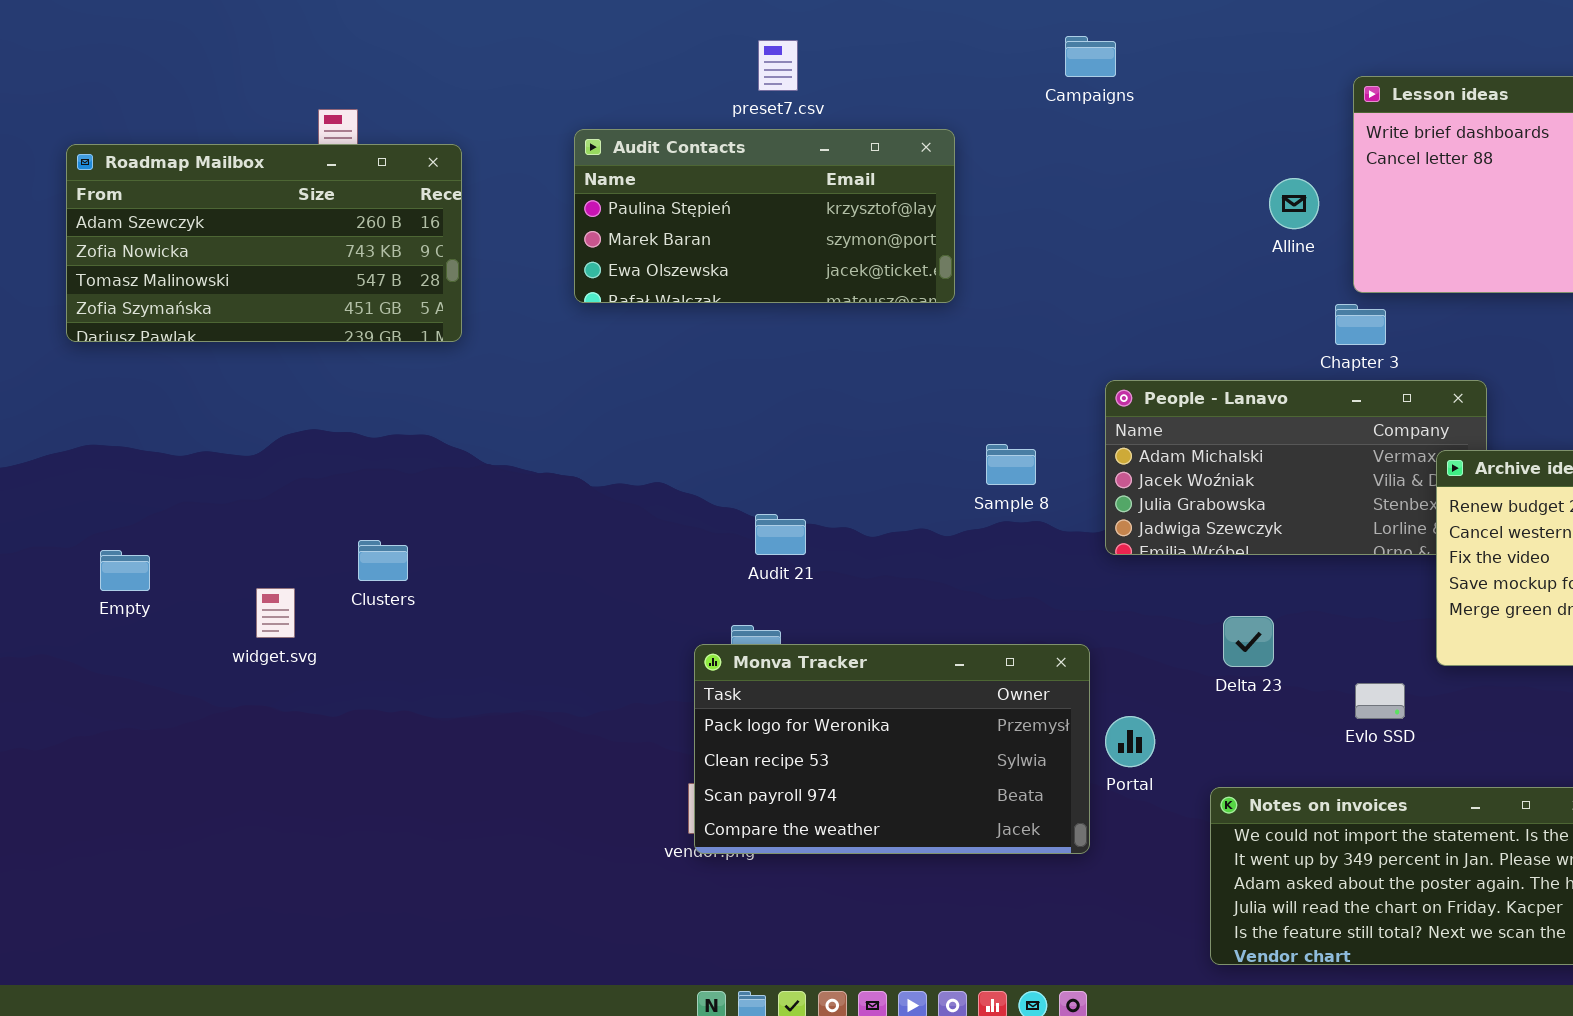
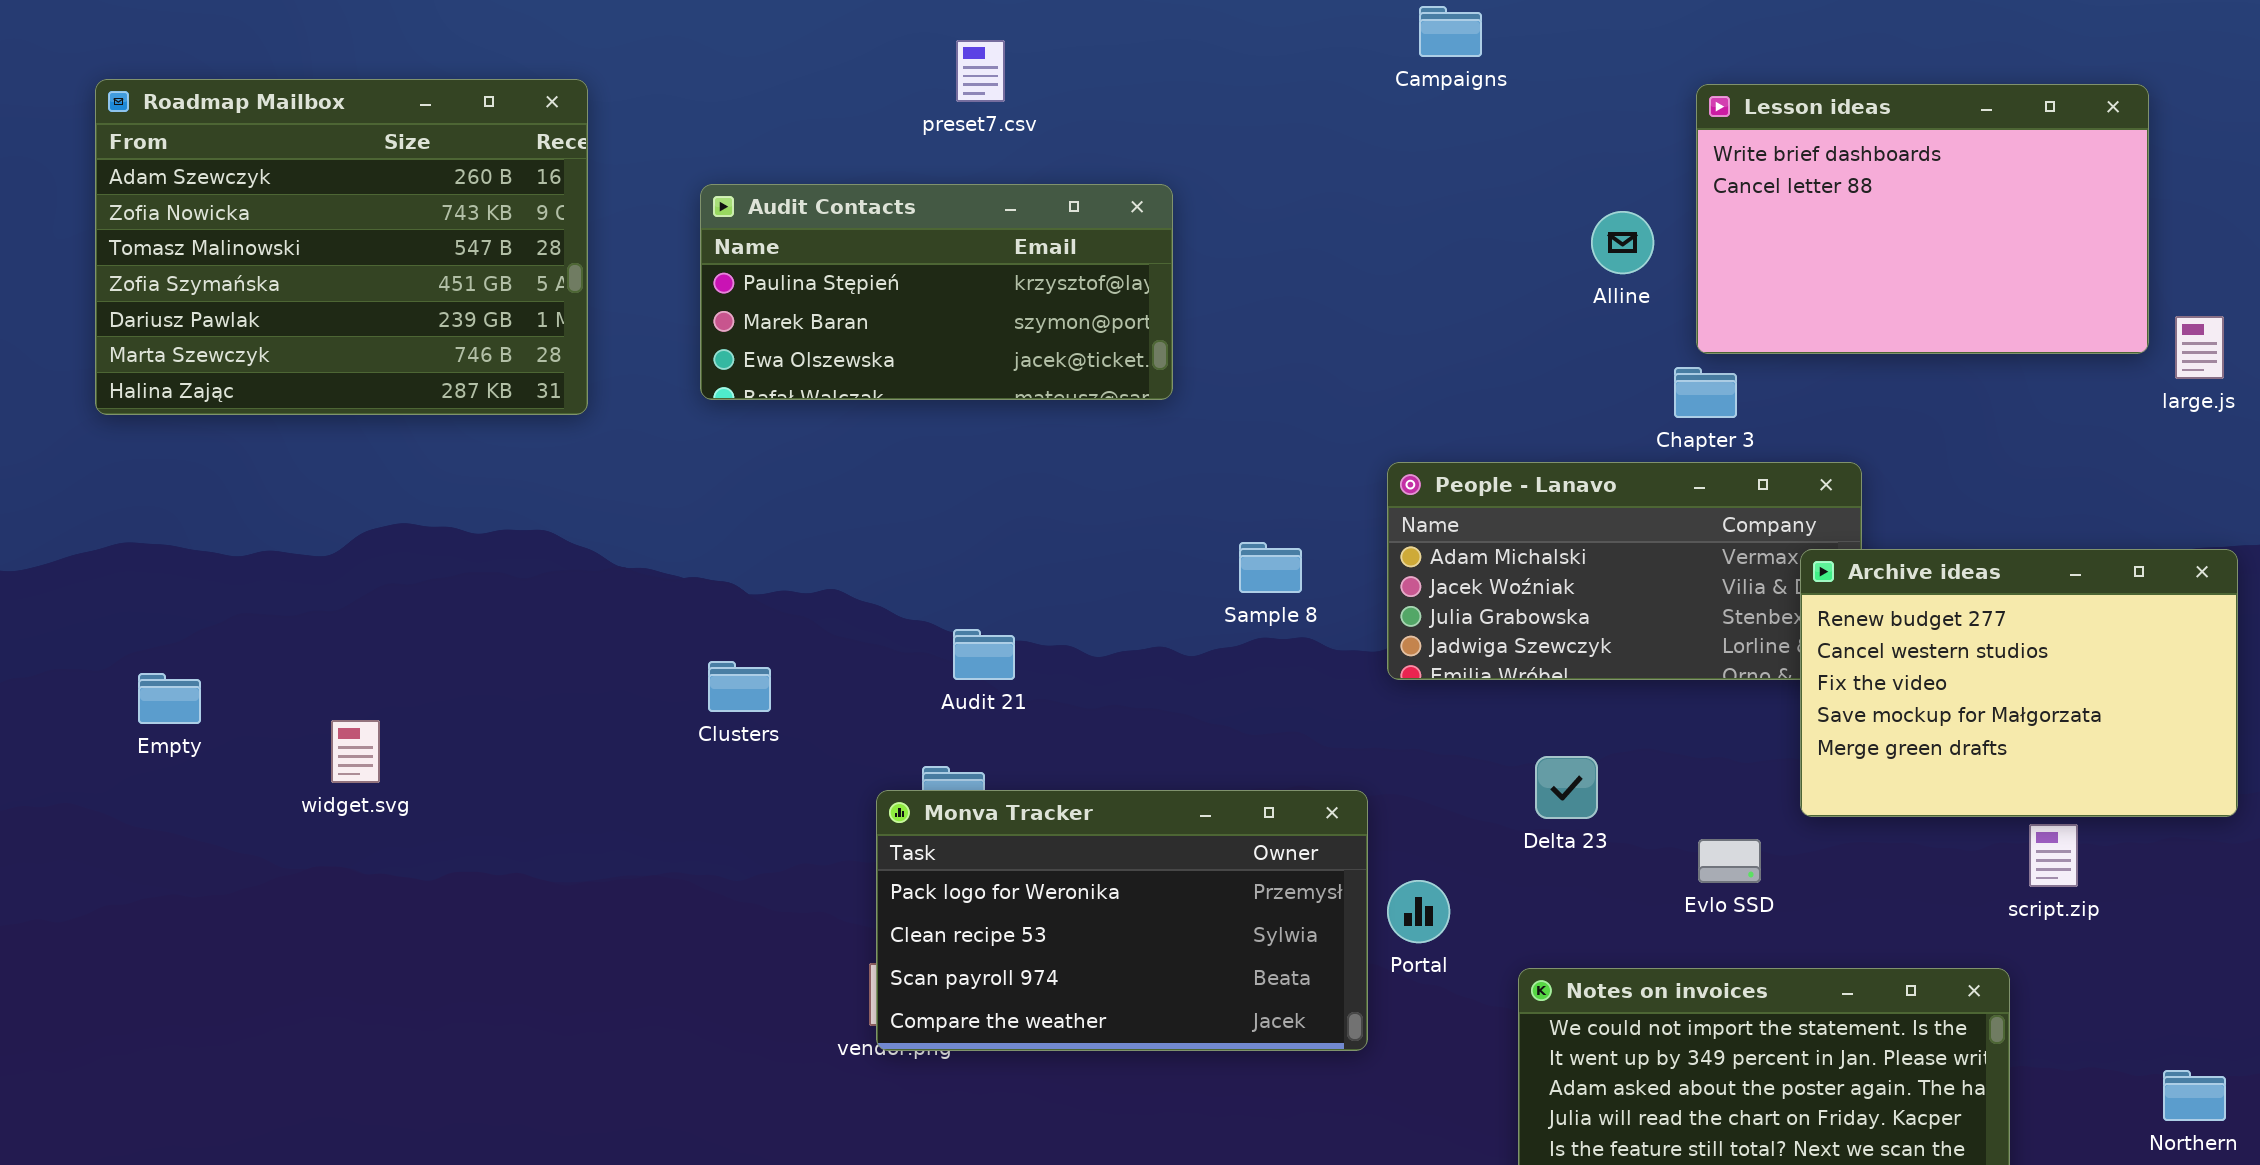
Campaigns: [1065,36,1116,77] -> [1419,6,1482,57], moved
Audit Contacts: [574,129,955,303] -> [700,184,1173,400], moved
Roadmap Mailbox: [66,144,462,342] -> [95,79,588,415], resized
Clusters: [358,540,408,581] -> [708,661,771,712], moved

